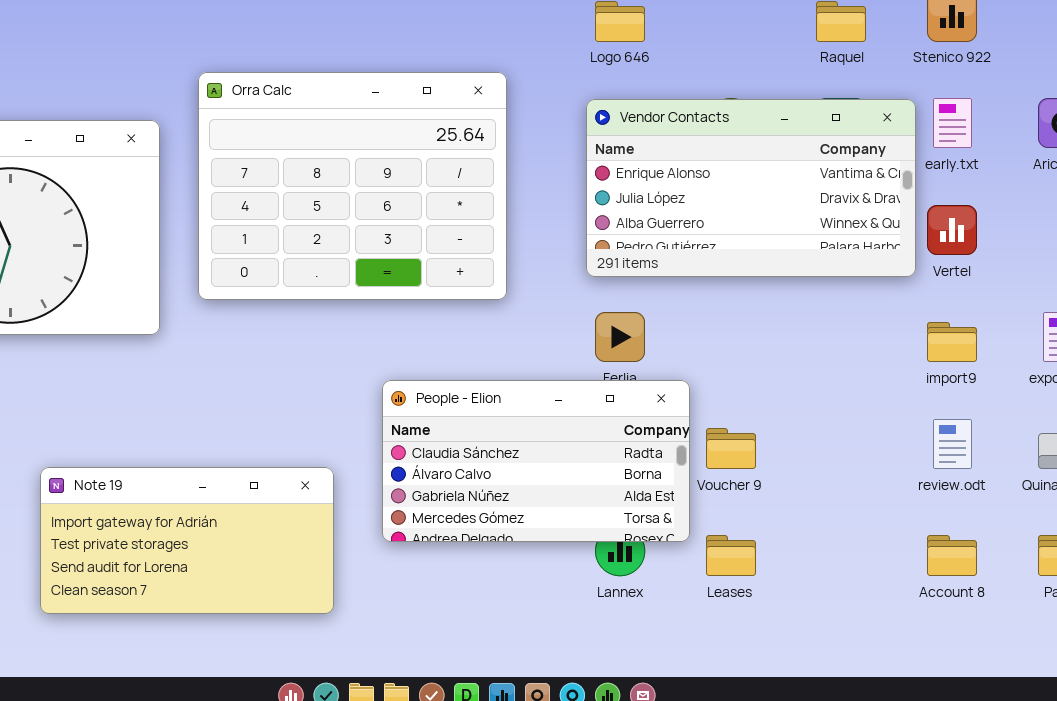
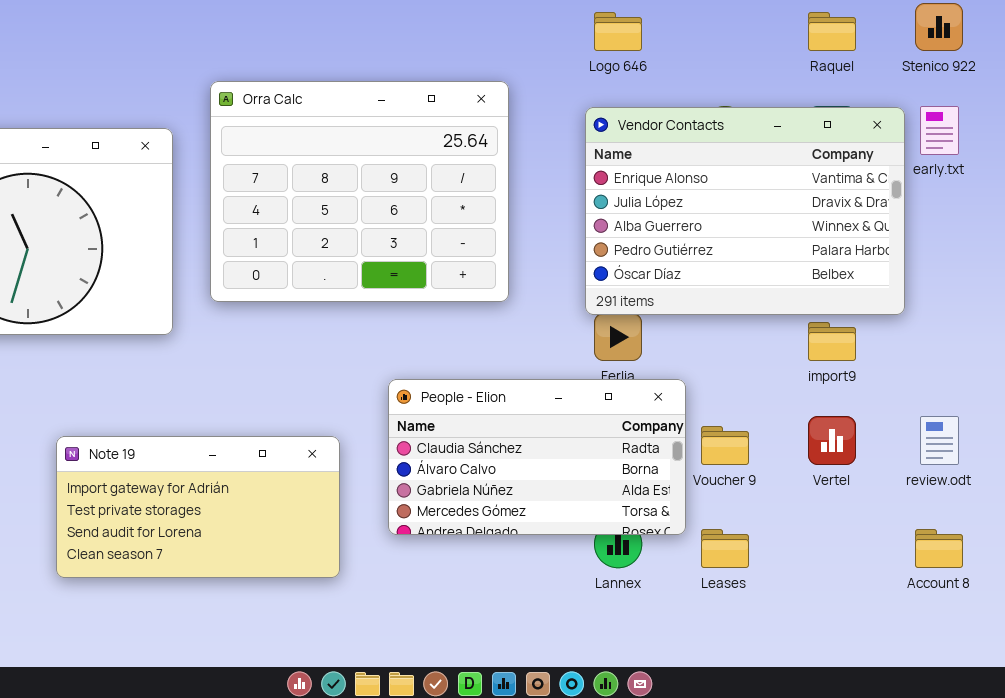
Vendor Contacts: [586,99,916,277] -> [585,107,905,315], resized
Vertel: [927,205,977,255] -> [808,416,856,465], moved
import9: [927,322,977,362] -> [808,322,856,361], moved
Note 19: [40,467,334,614] -> [56,436,340,578], moved

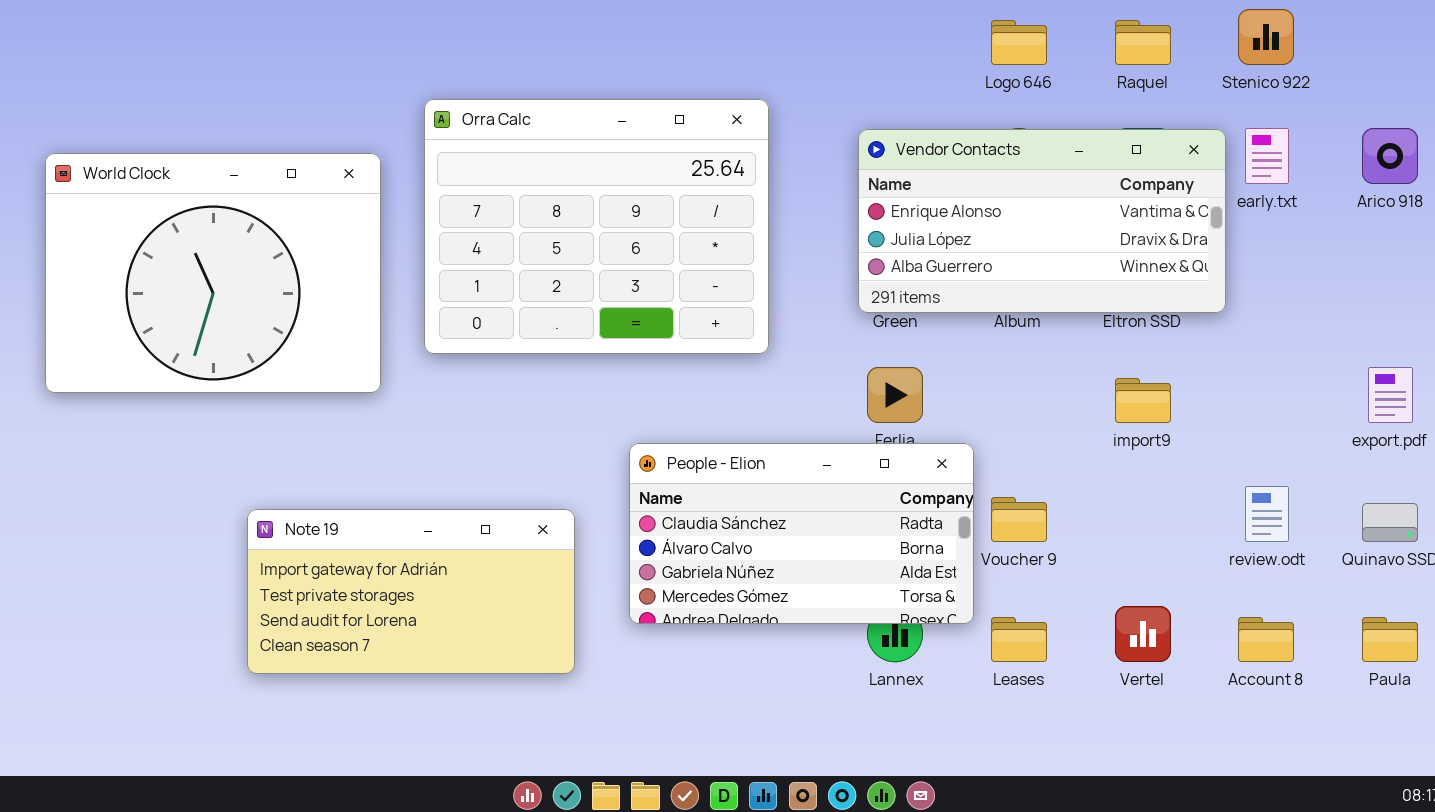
Logo 646: [594,12,642,51] -> [991,20,1047,65], moved
Vendor Contacts: [585,107,905,315] -> [858,129,1226,313], resized
Vertel: [808,416,856,465] -> [1115,606,1171,662], moved

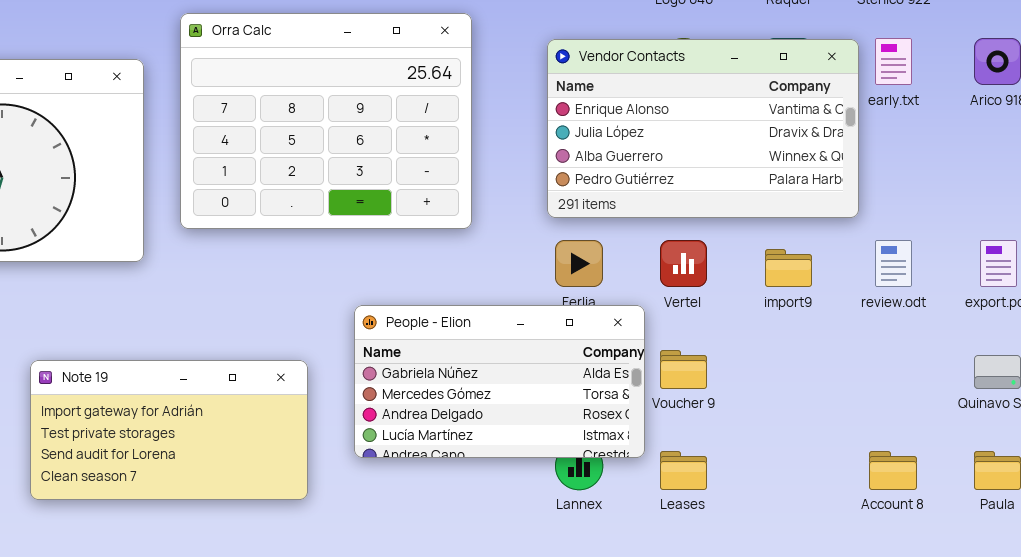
Vendor Contacts: [858,129,1226,313] -> [547,39,859,218], resized
People - Elion: [629,443,974,624] -> [354,305,645,458], scrolled down 2 rows
review.odt: [1245,486,1289,542] -> [875,240,912,287], moved
Vertel: [1115,606,1171,662] -> [660,240,707,287], moved

